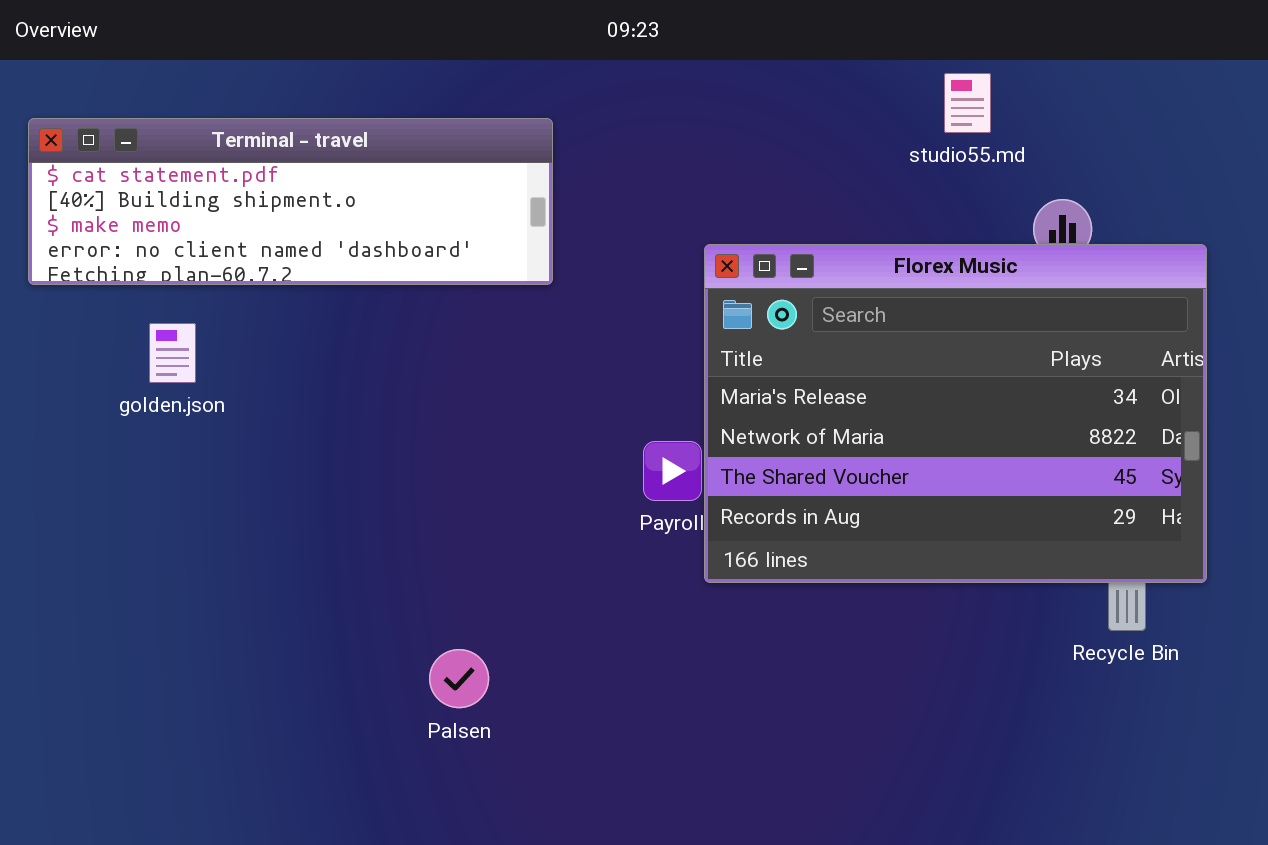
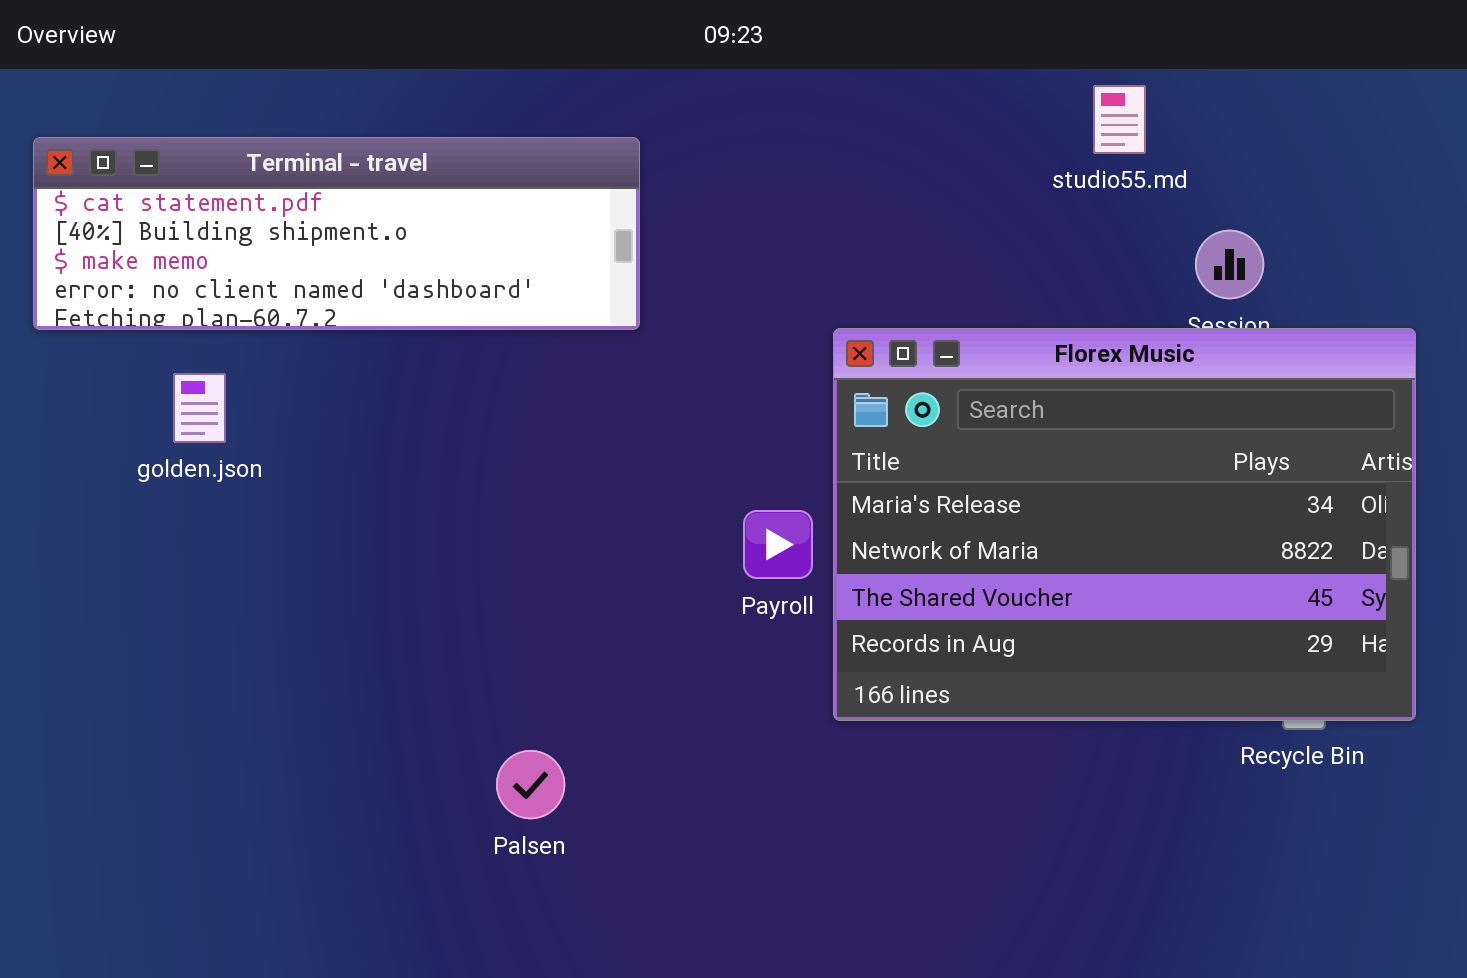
Florex Music: [704,244,1207,583] -> [833,328,1416,721], moved

